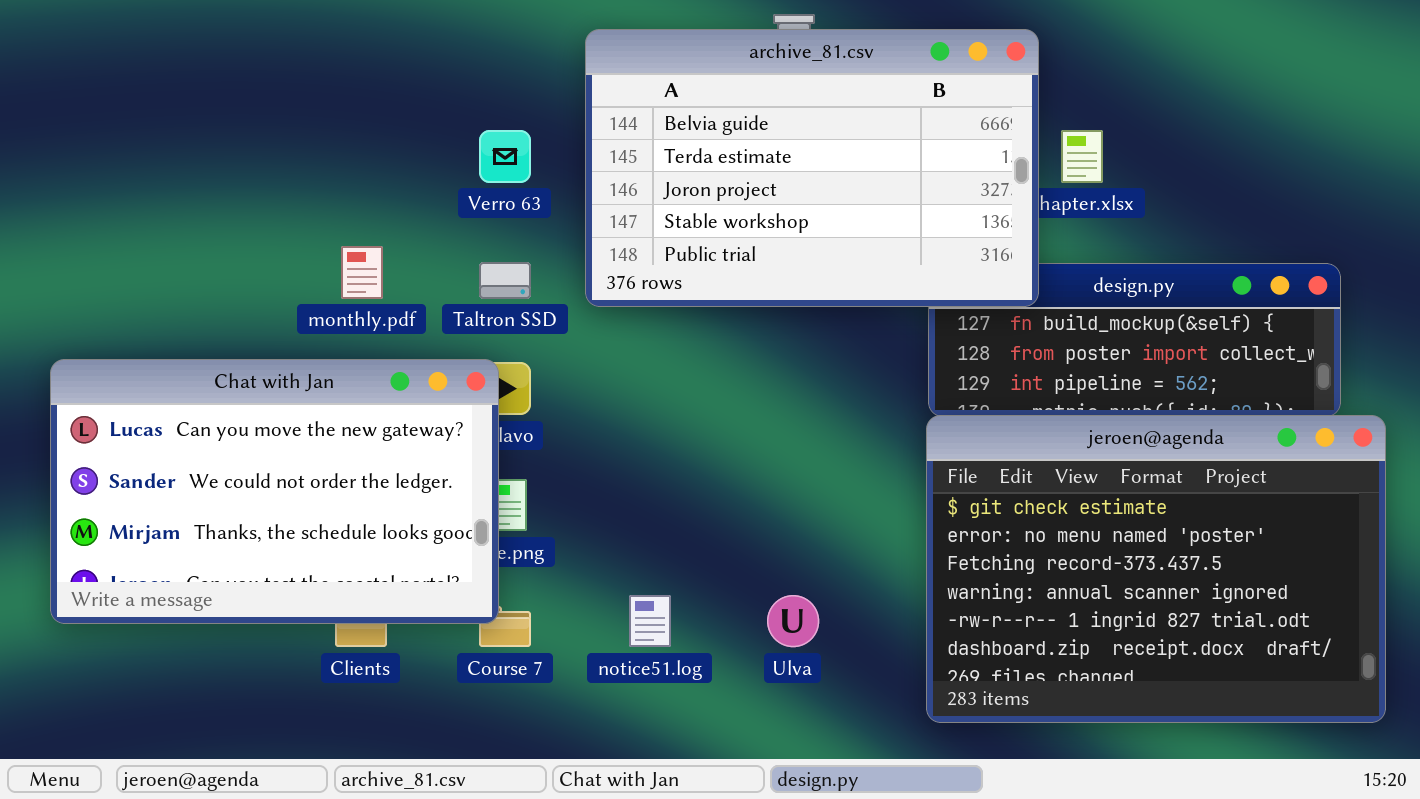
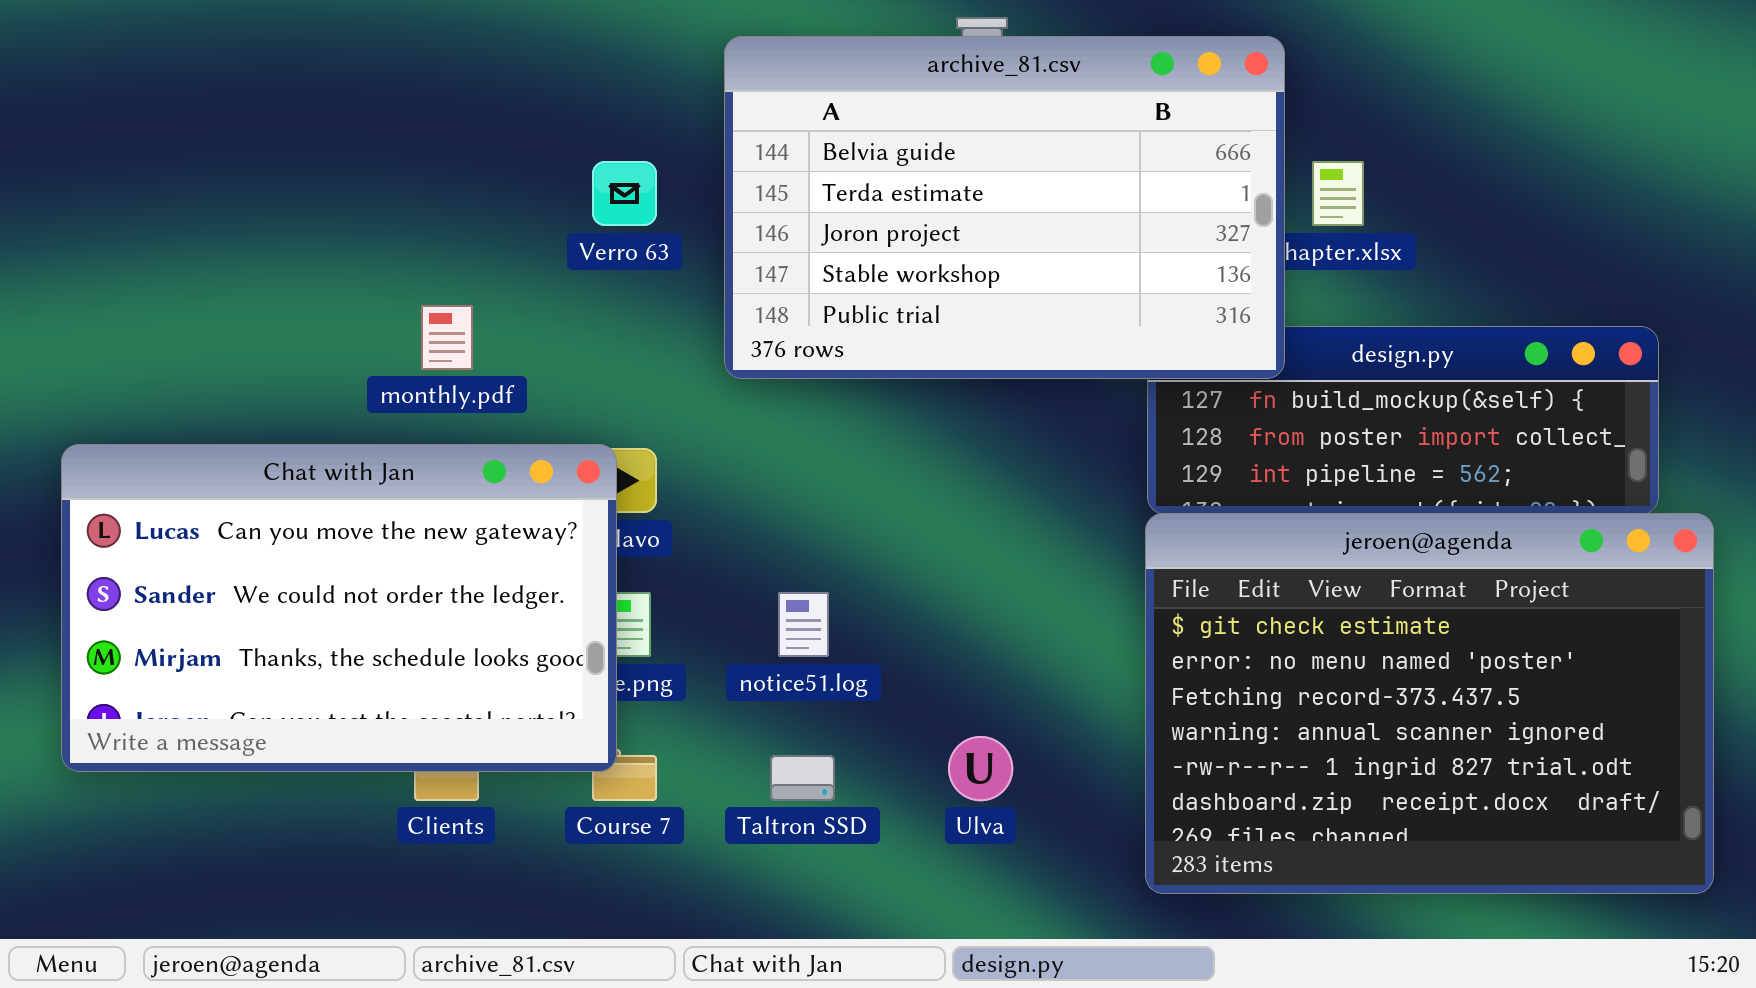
Taltron SSD: [479,262,531,299] -> [770,755,835,801], moved
notice51.log: [629,595,671,647] -> [778,592,829,657], moved

